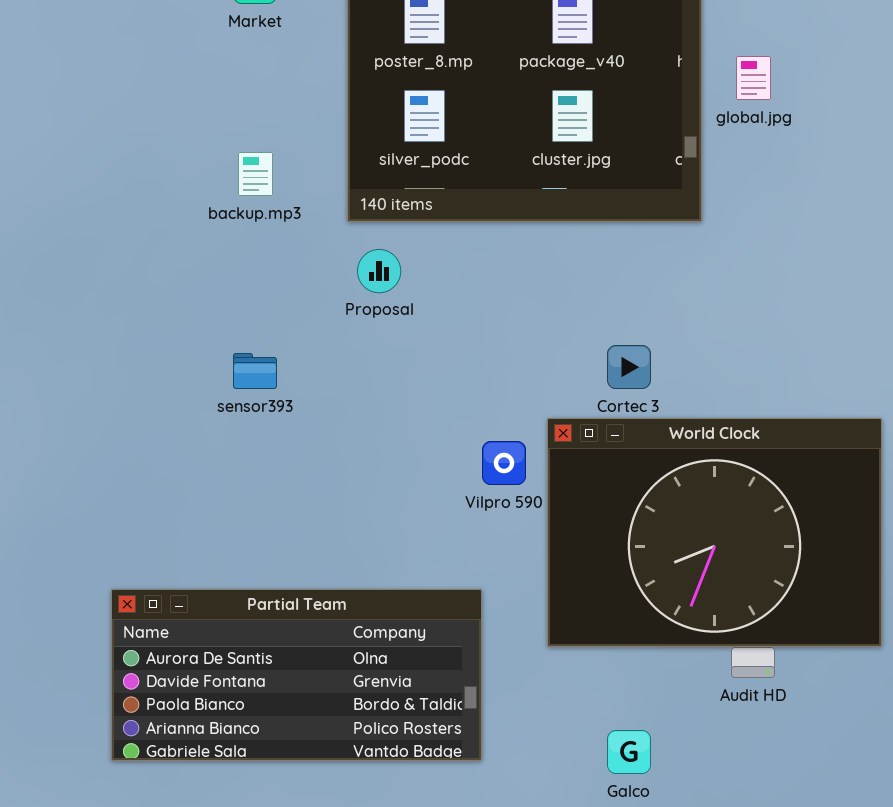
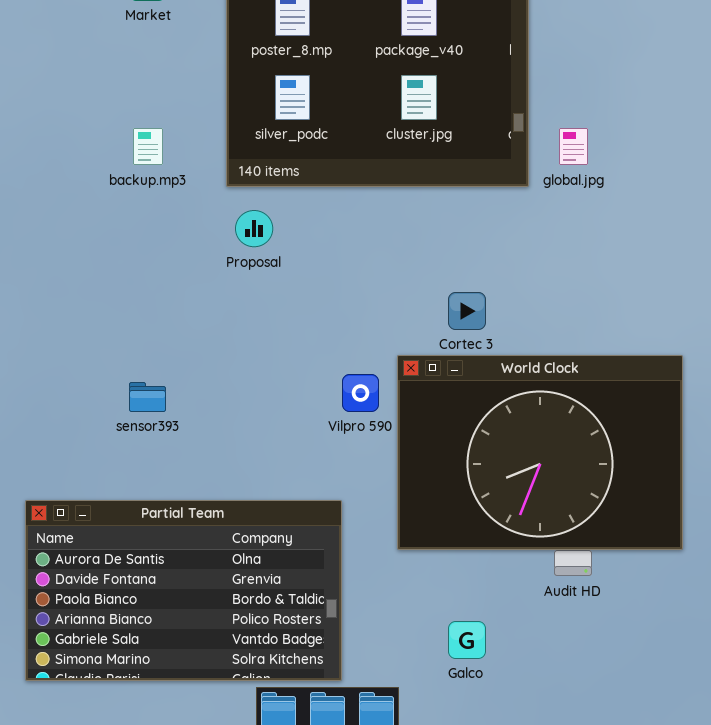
global.jpg: [736,56,771,100] -> [559,128,588,165], moved
sensor393: [233,353,277,389] -> [129,382,166,412], moved
Partial Team: [111,589,482,761] -> [25,500,342,681], resized

